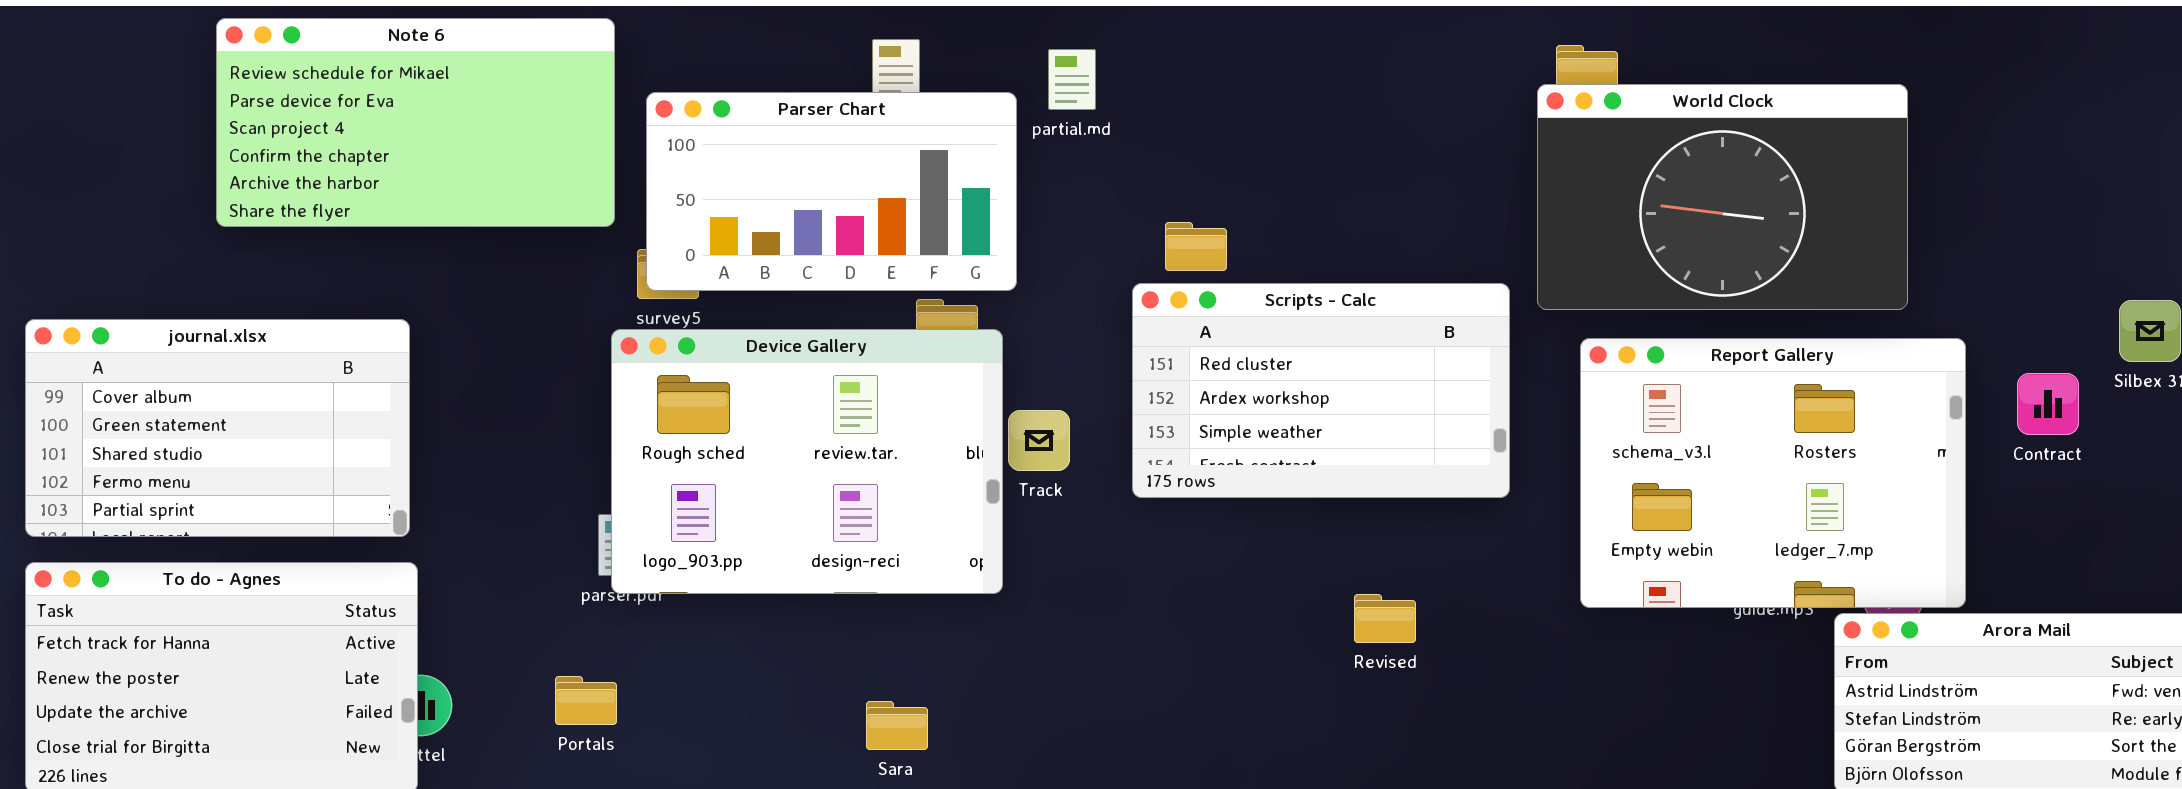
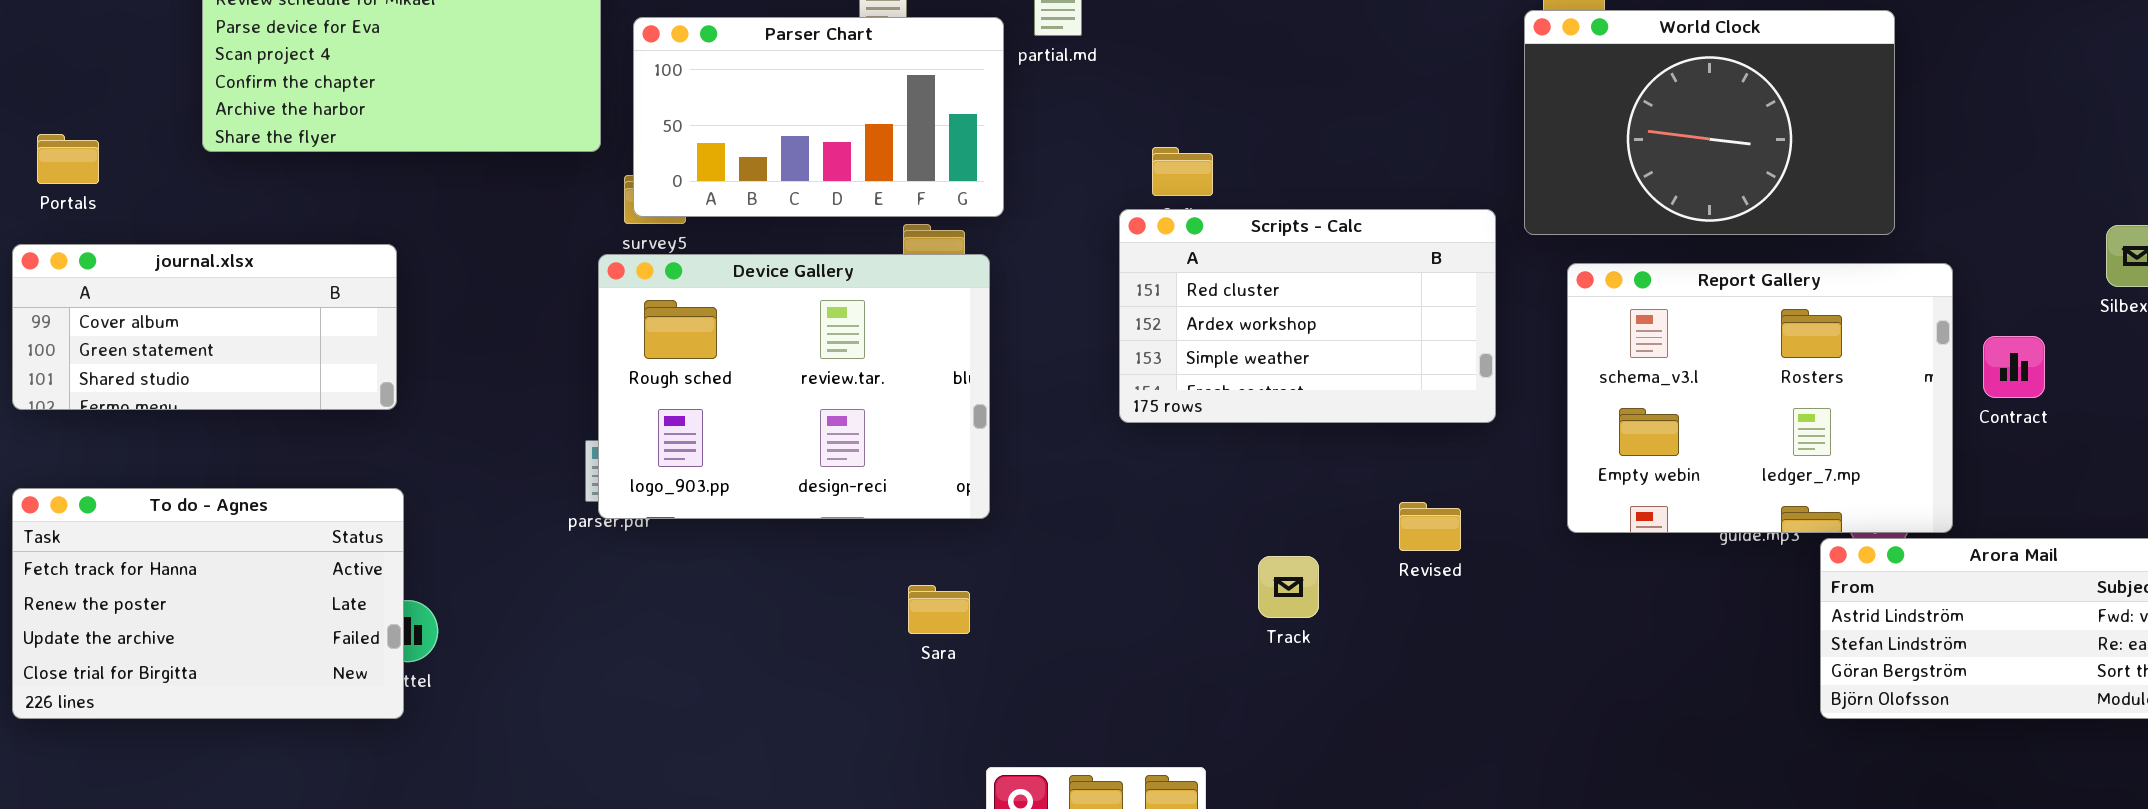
journal.xlsx: [25,319,410,537] -> [12,244,397,410], resized
Contract: [2017,373,2079,435] -> [1983,336,2045,398], moved
Track: [1008,410,1070,471] -> [1258,556,1319,618], moved
Revised: [1354,594,1416,643] -> [1399,502,1461,551], moved
Portals: [555,676,617,725] -> [37,134,99,184], moved
Sara: [866,701,928,750] -> [908,585,970,634], moved

